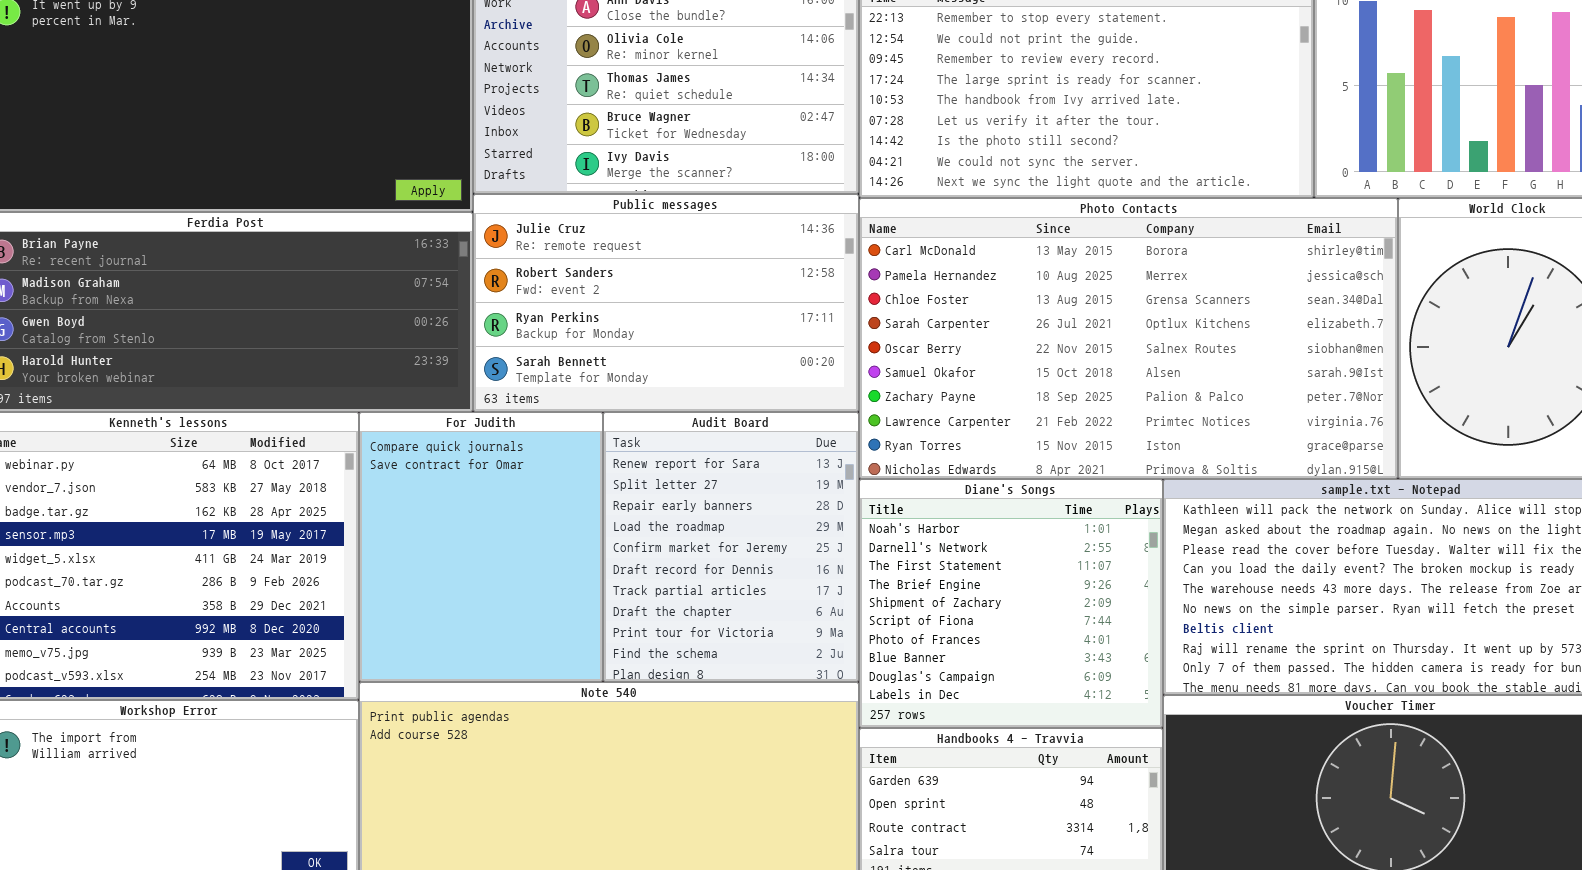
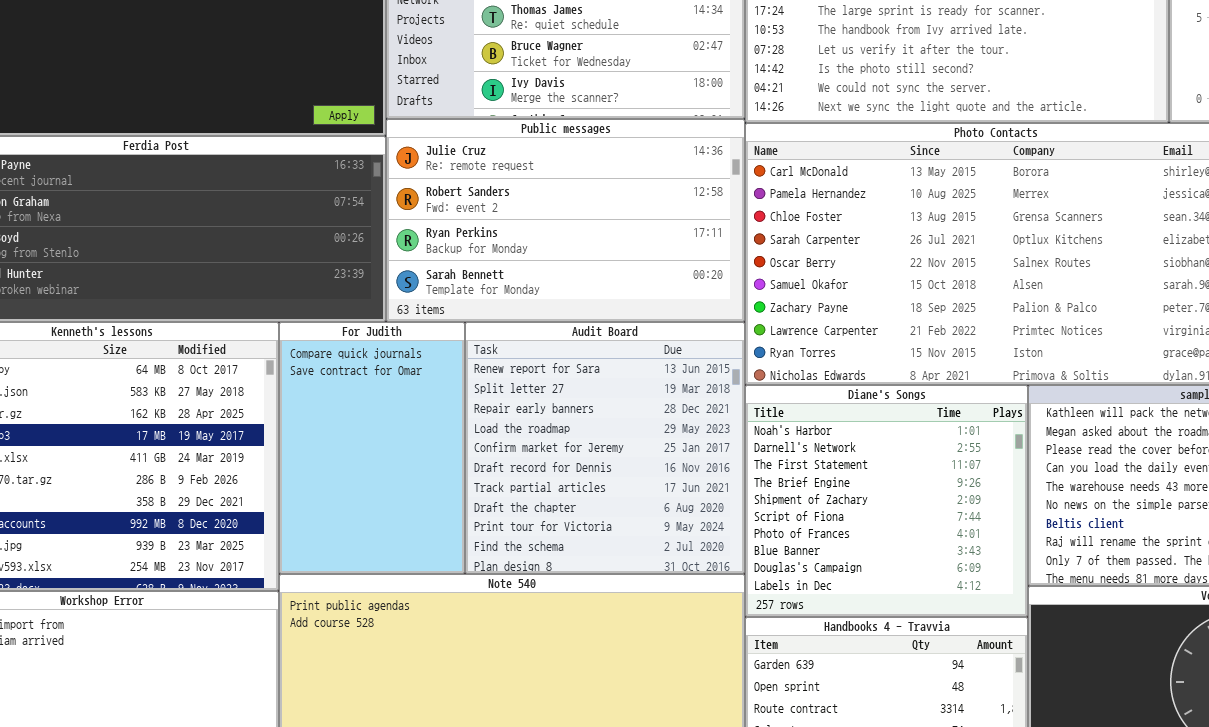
For Judith: [359,412,603,682] -> [279,322,465,574], resized
Audit Board: [603,412,859,682] -> [465,322,745,574], resized

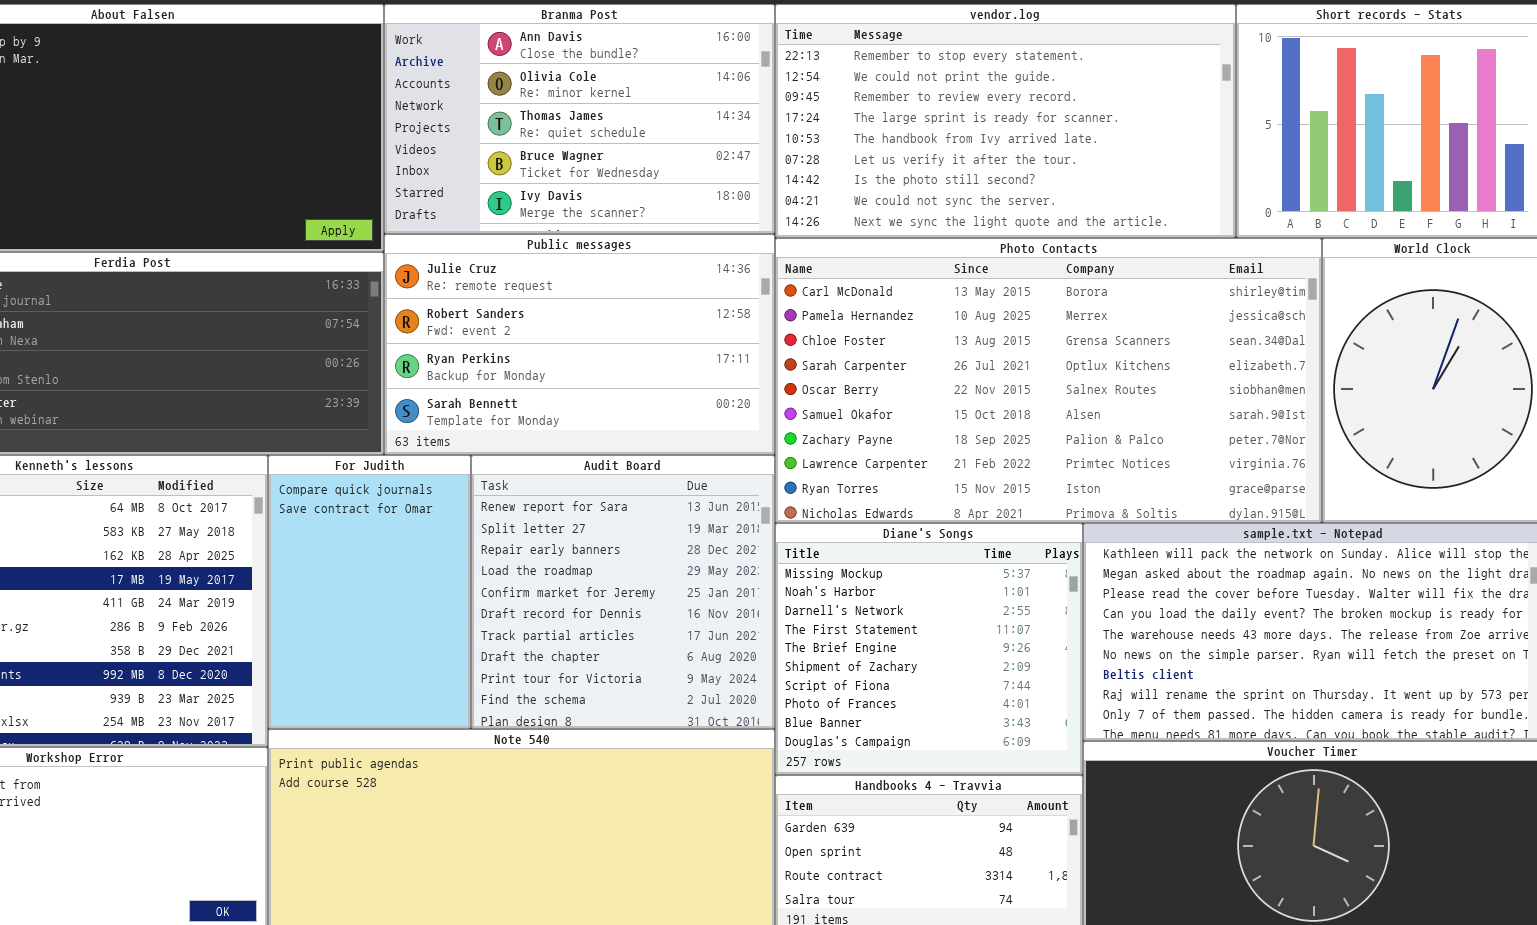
Diane's Songs: [745,385,1028,617] -> [775,523,1083,775], scrolled up 1 row

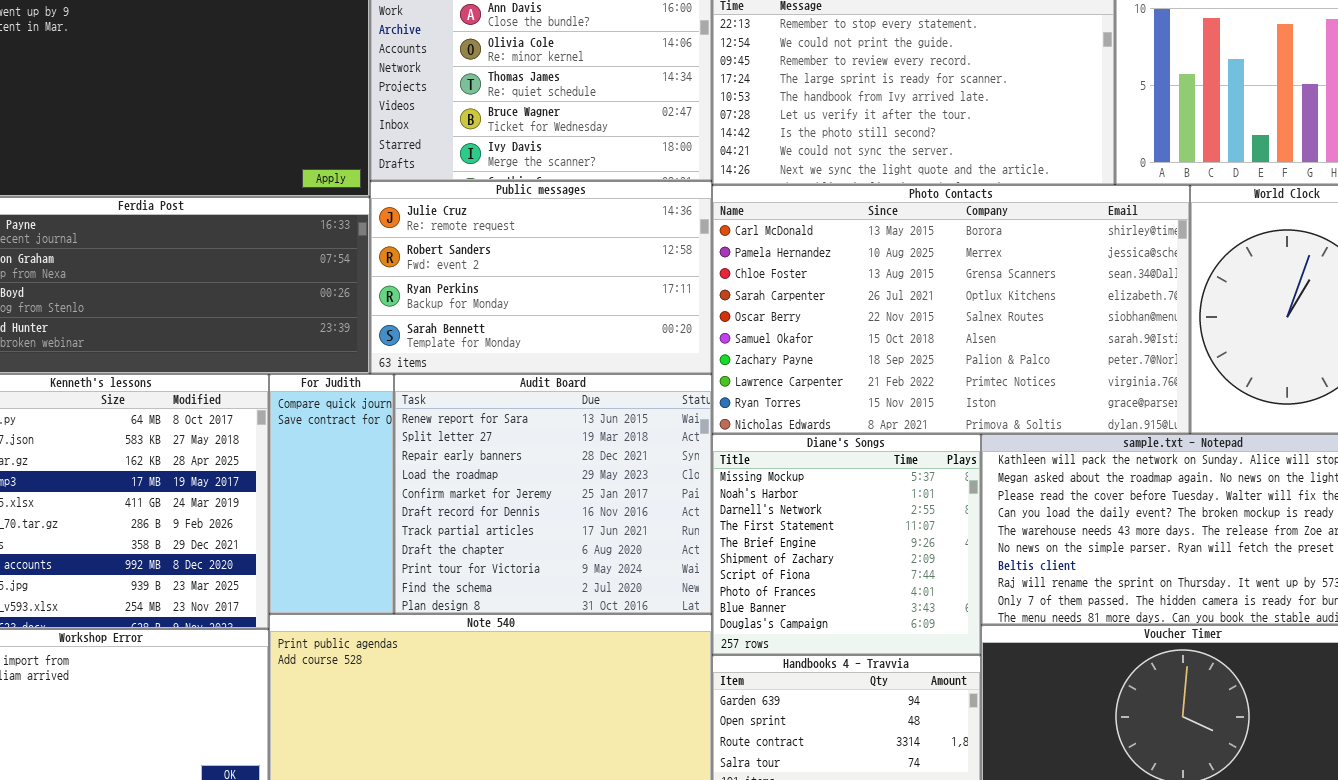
For Judith: [268,455,471,729] -> [269,374,394,614], resized
Audit Board: [471,455,775,729] -> [394,374,712,614], resized

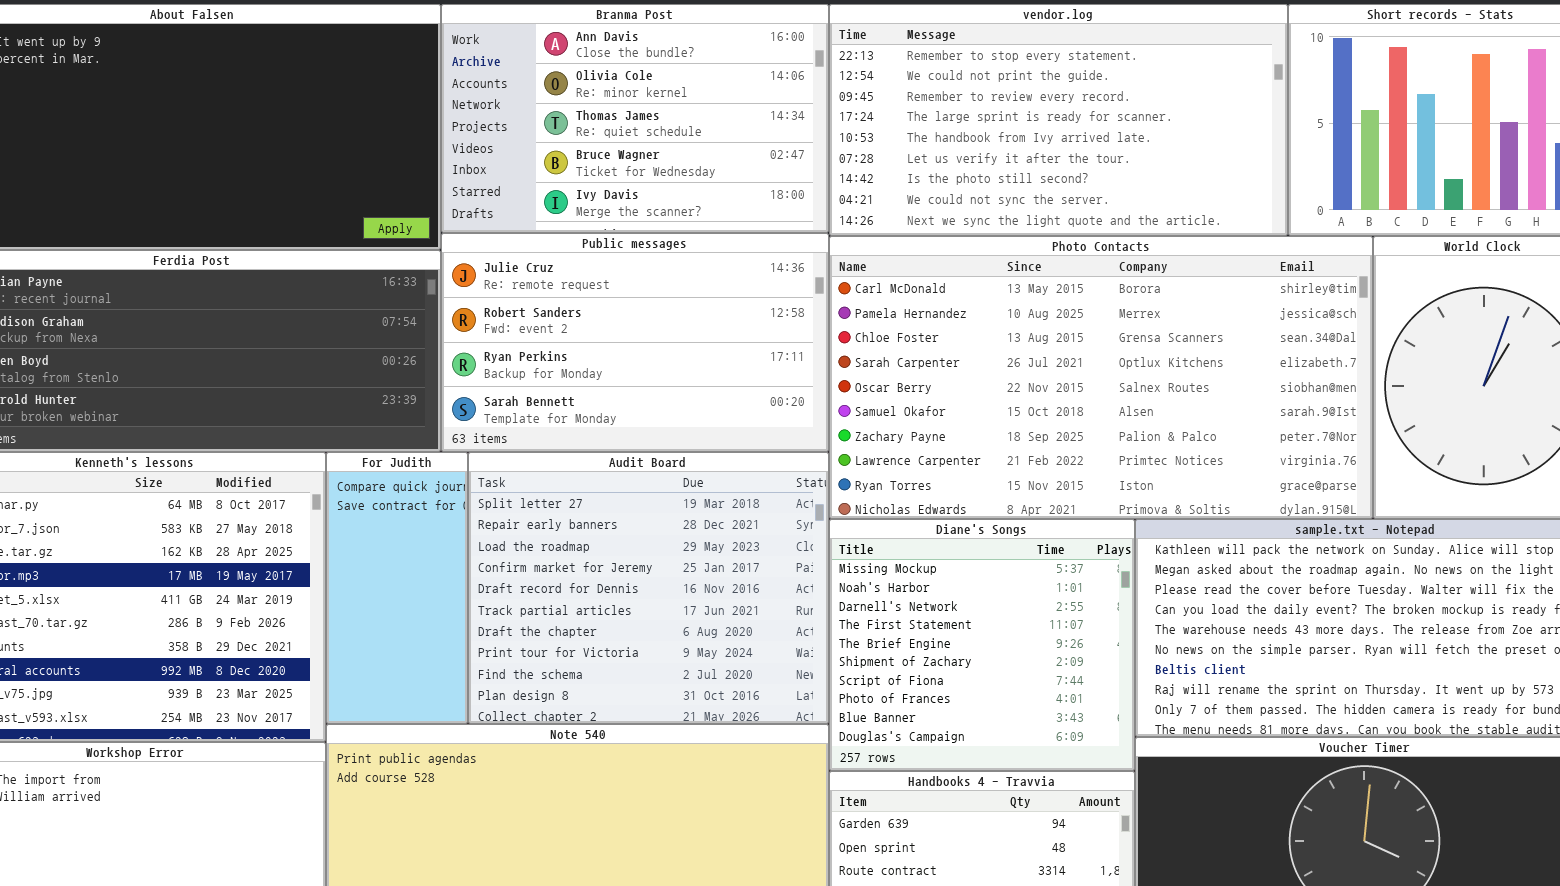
Audit Board: [394,374,712,614] -> [468,452,829,724], scrolled down 1 row

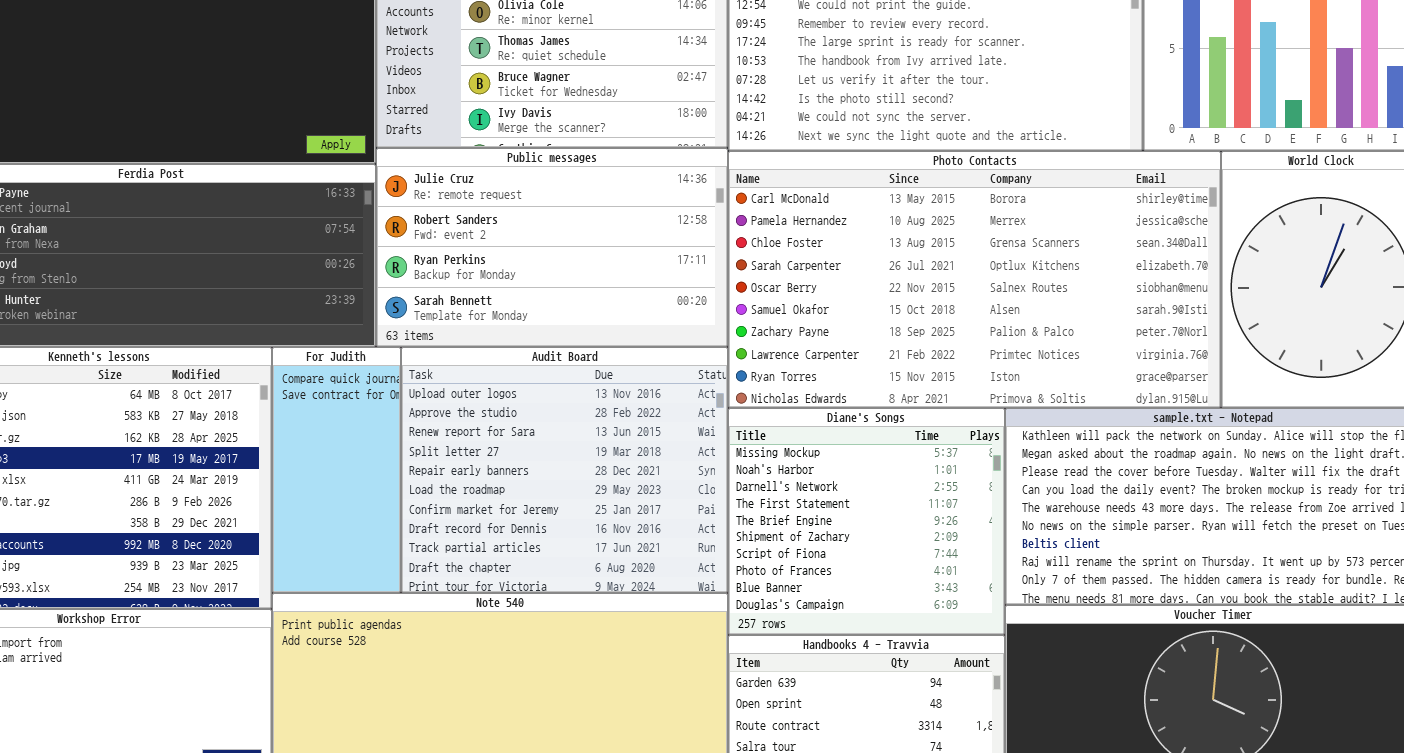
Audit Board: [468,452,829,724] -> [401,347,728,593], scrolled up 3 rows

